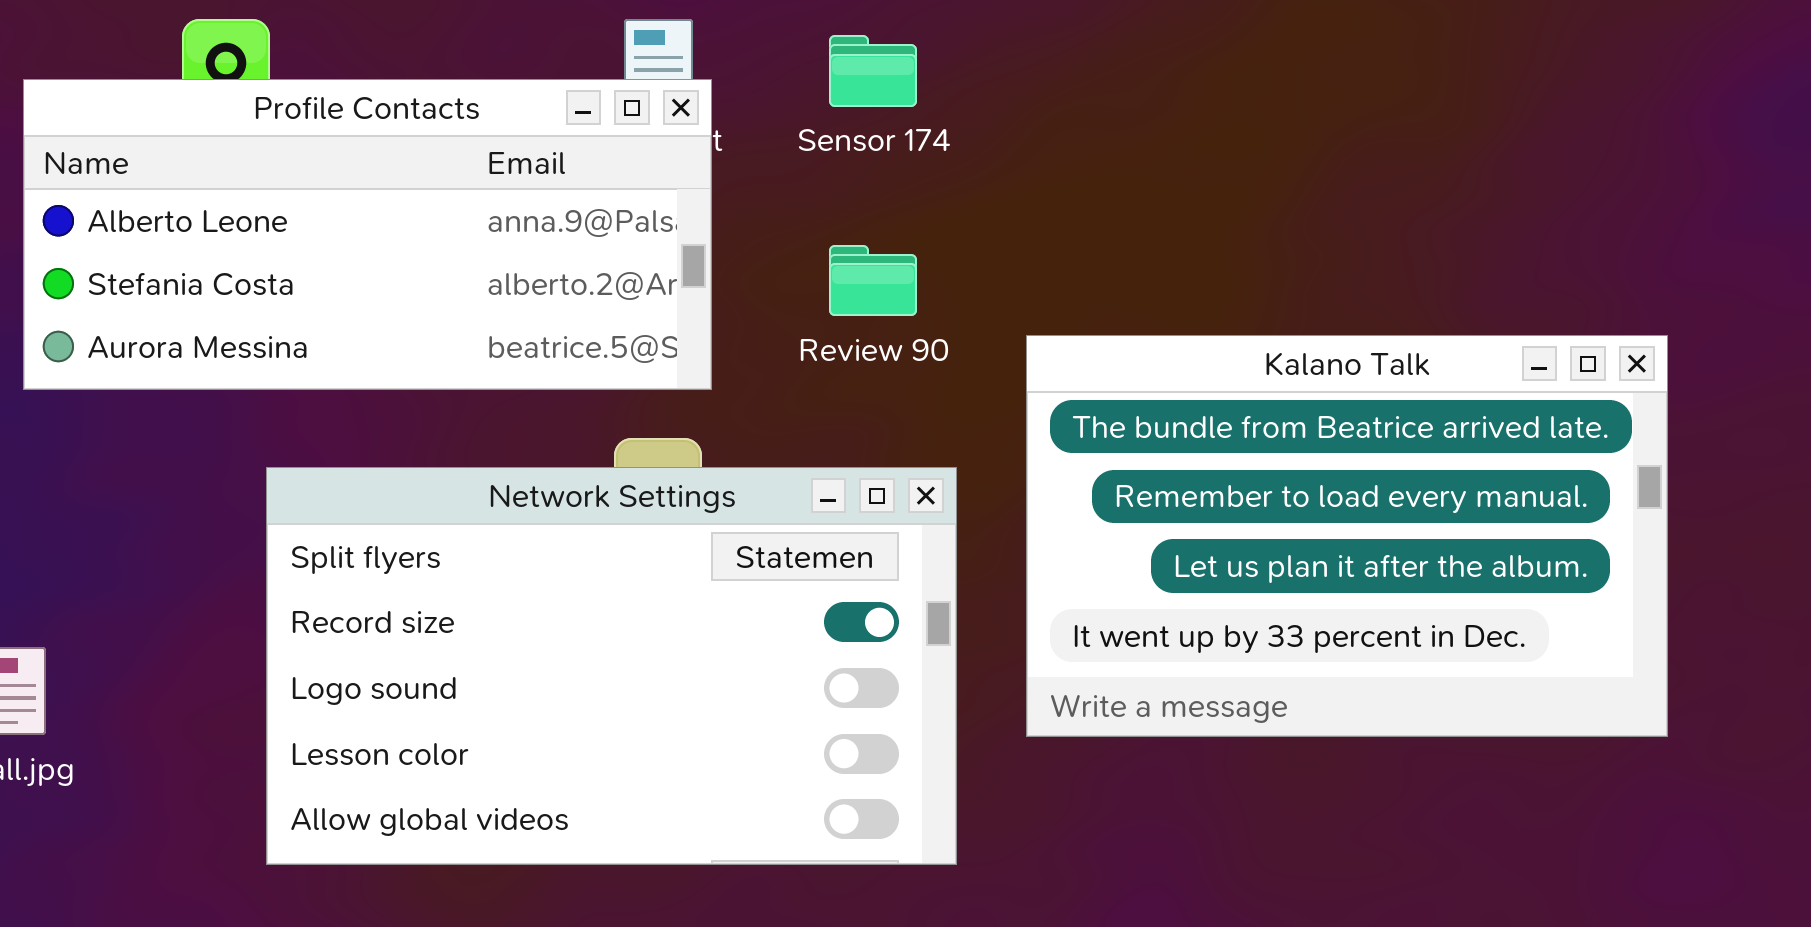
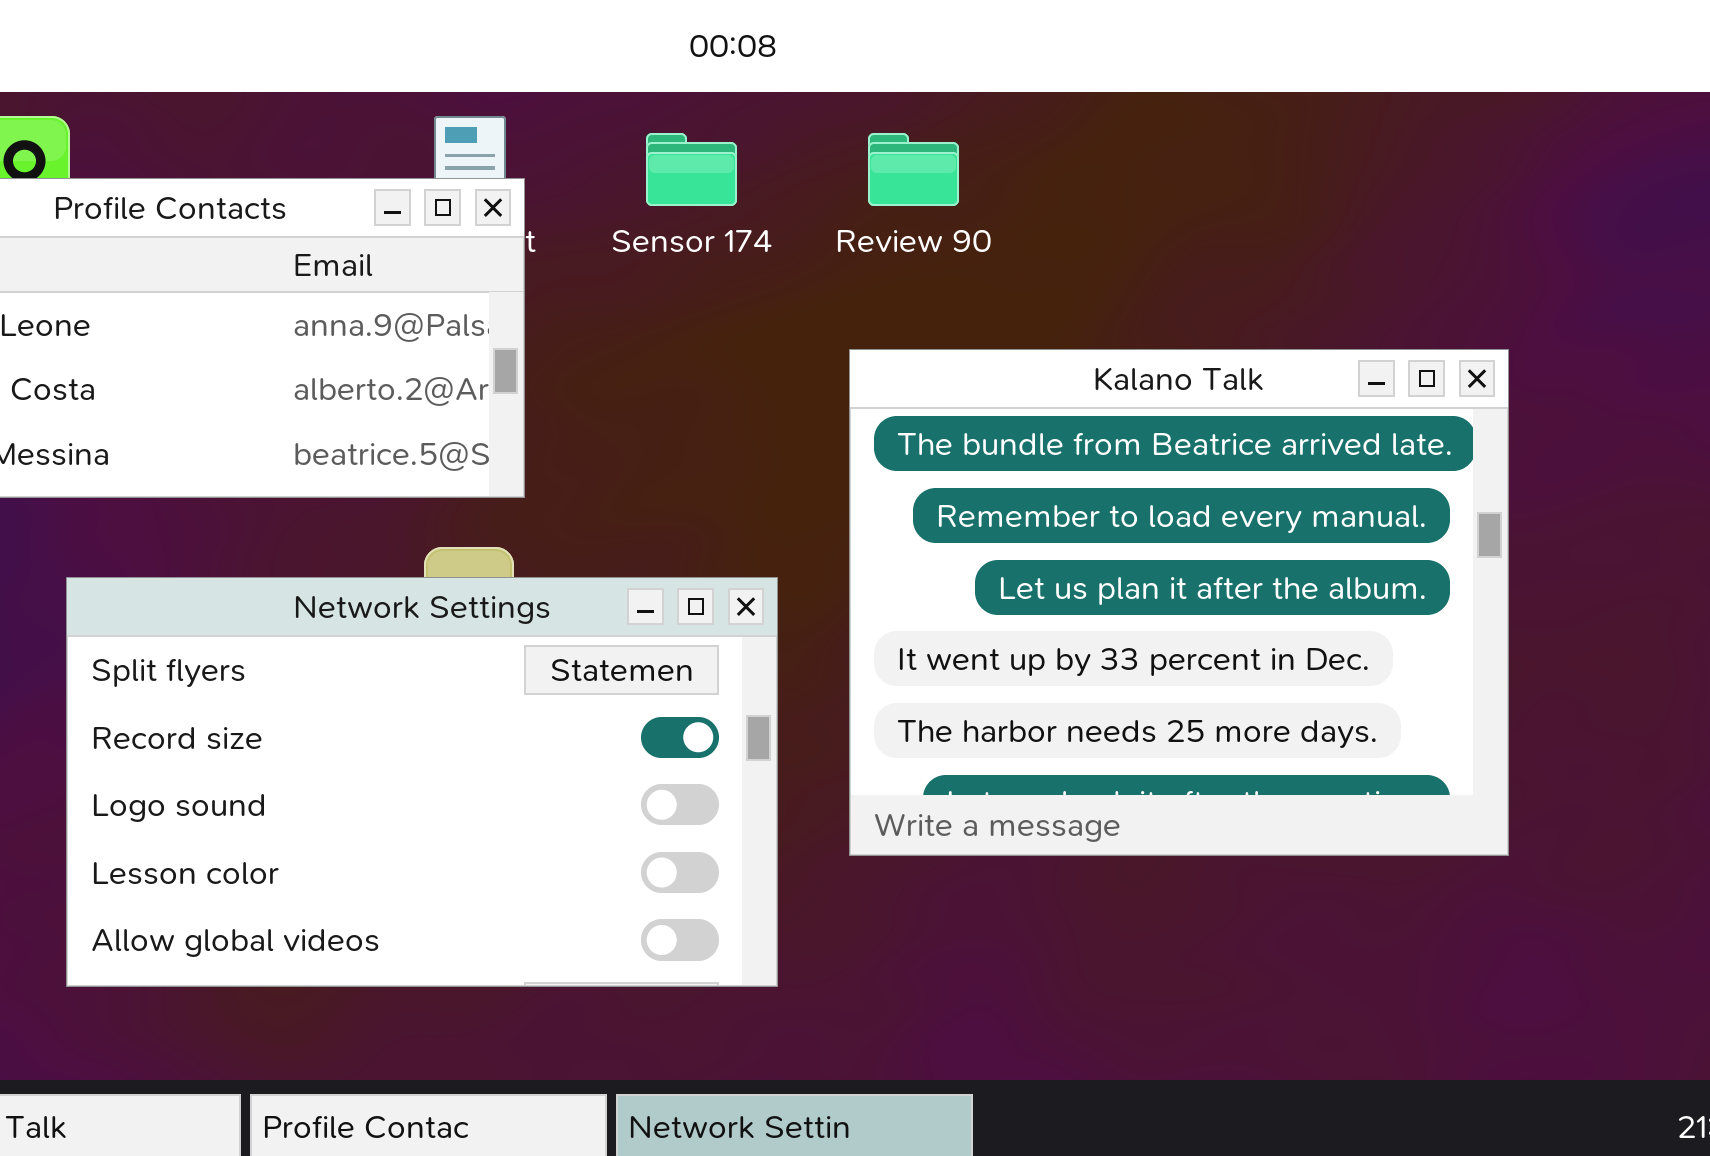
Review 90: [829,245,917,316] -> [868,133,959,206], moved
Kalano Talk: [1026,335,1668,737] -> [849,349,1509,856], resized

